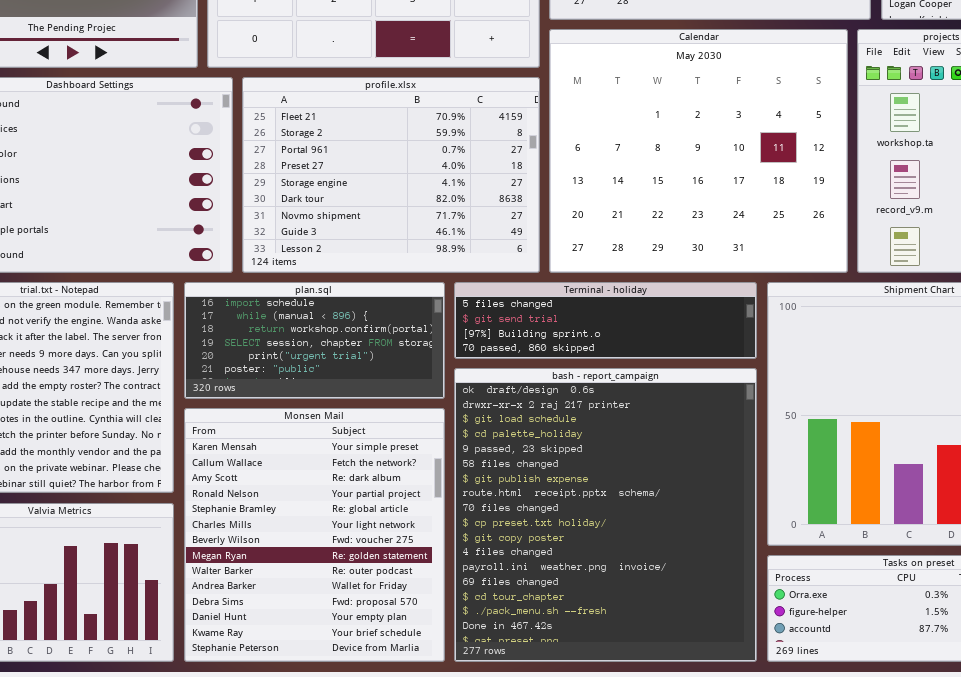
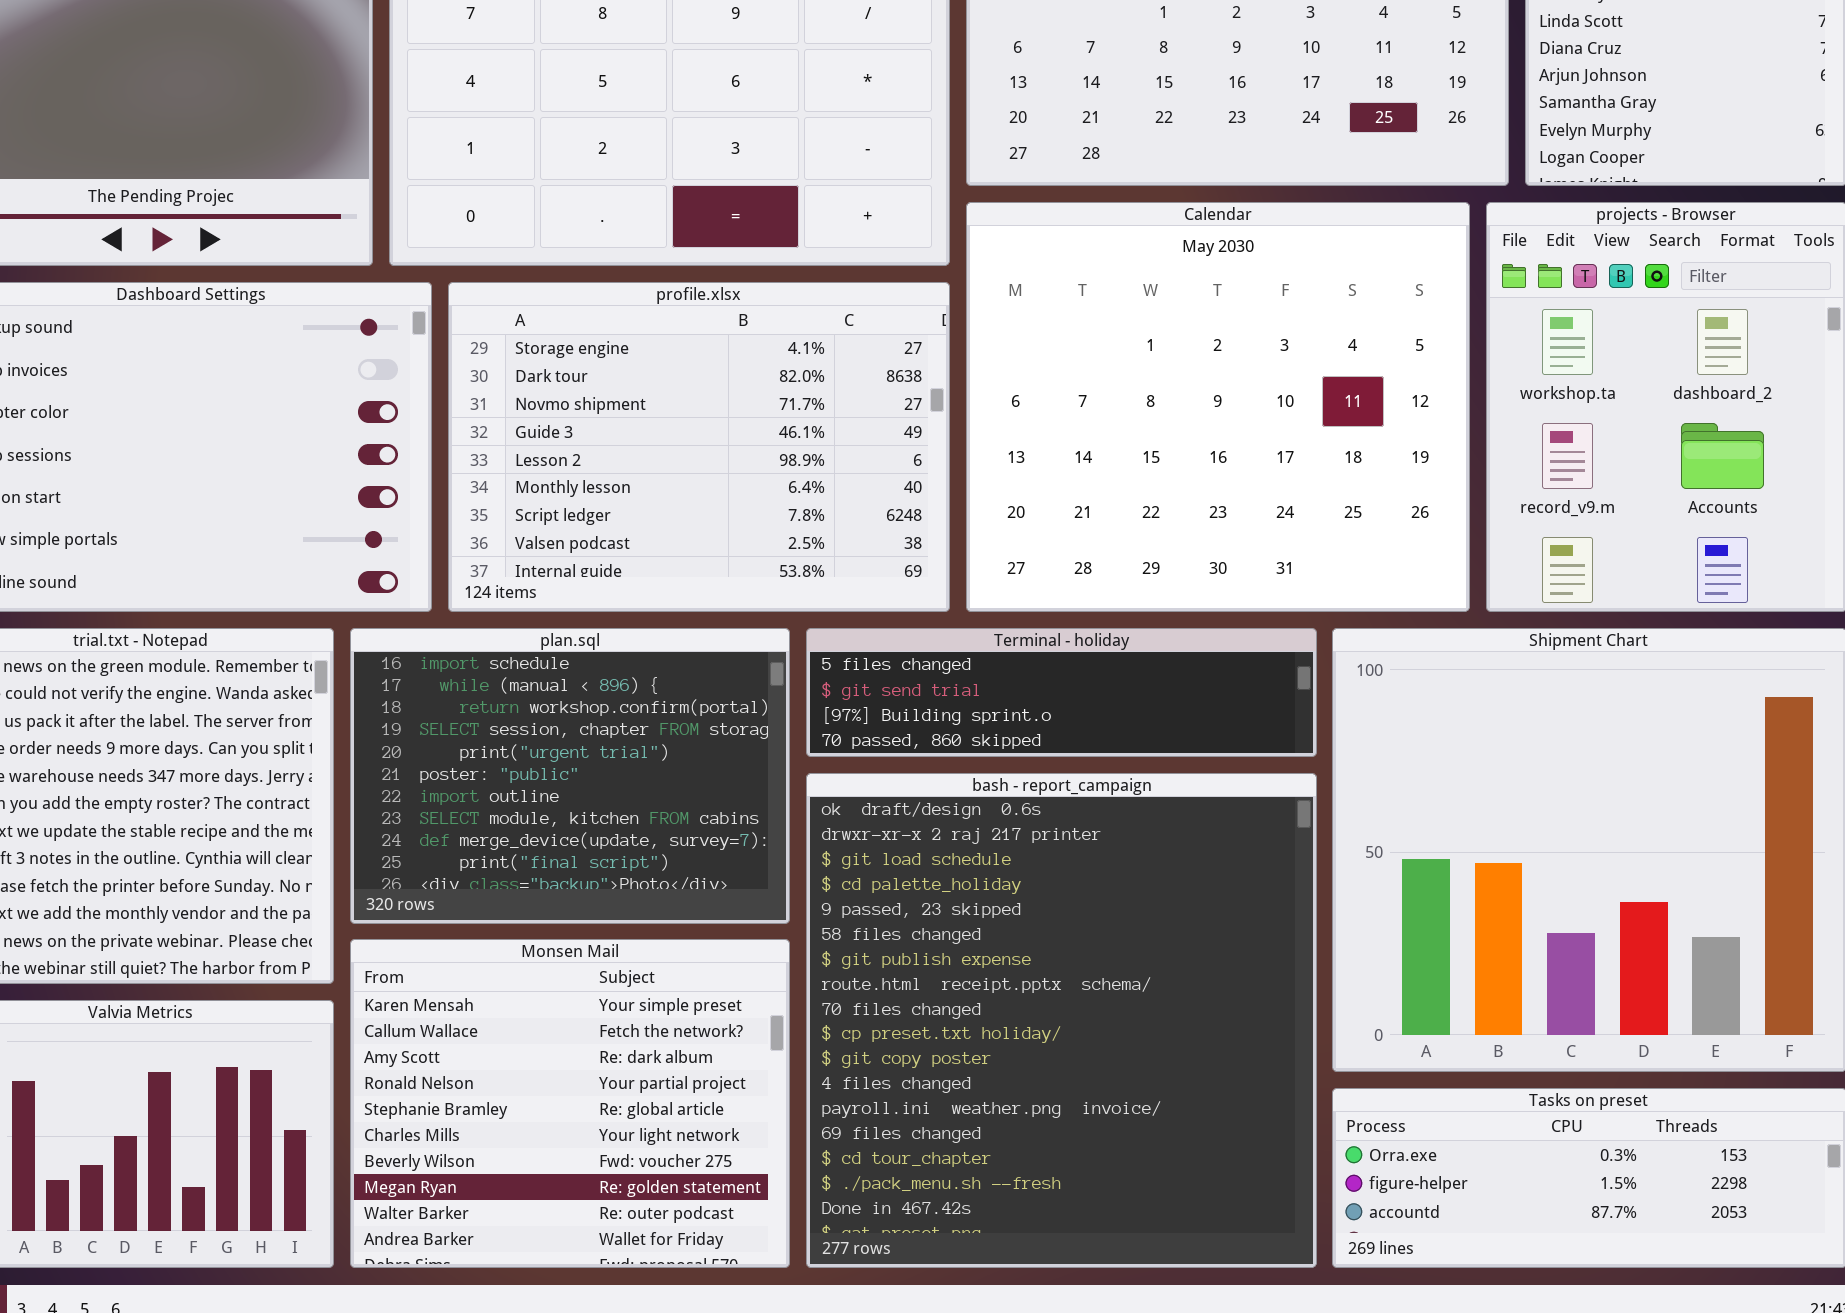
profile.xlsx: [242,77,540,273] -> [448,282,950,612], scrolled down 4 rows
plan.sql: [184,282,445,399] -> [350,628,790,924], resized
Monsen Mail: [184,408,445,662] -> [350,939,790,1268], resized

